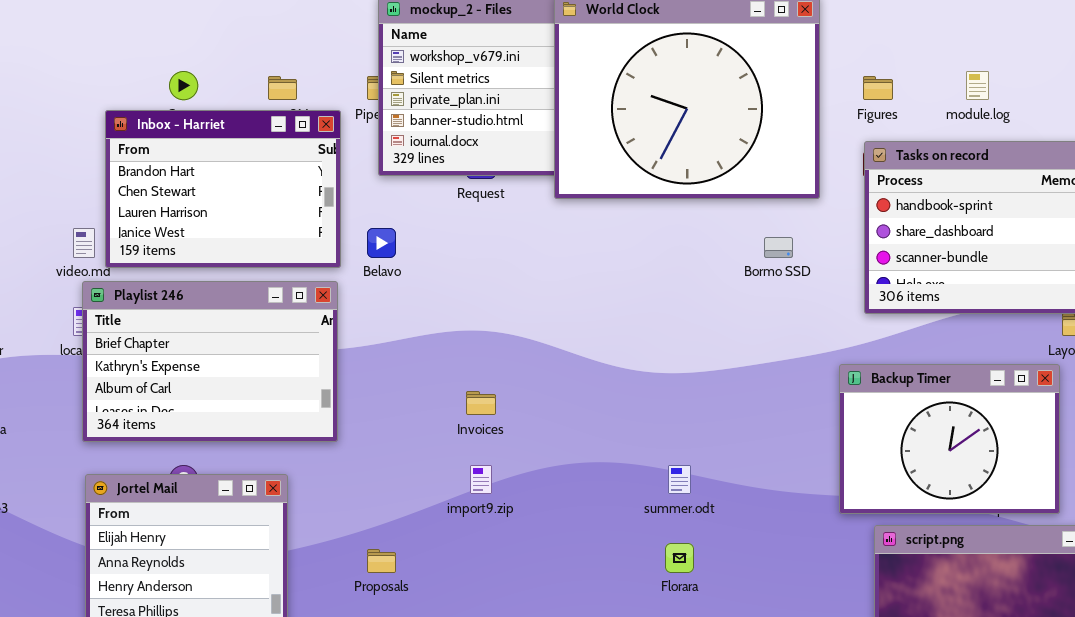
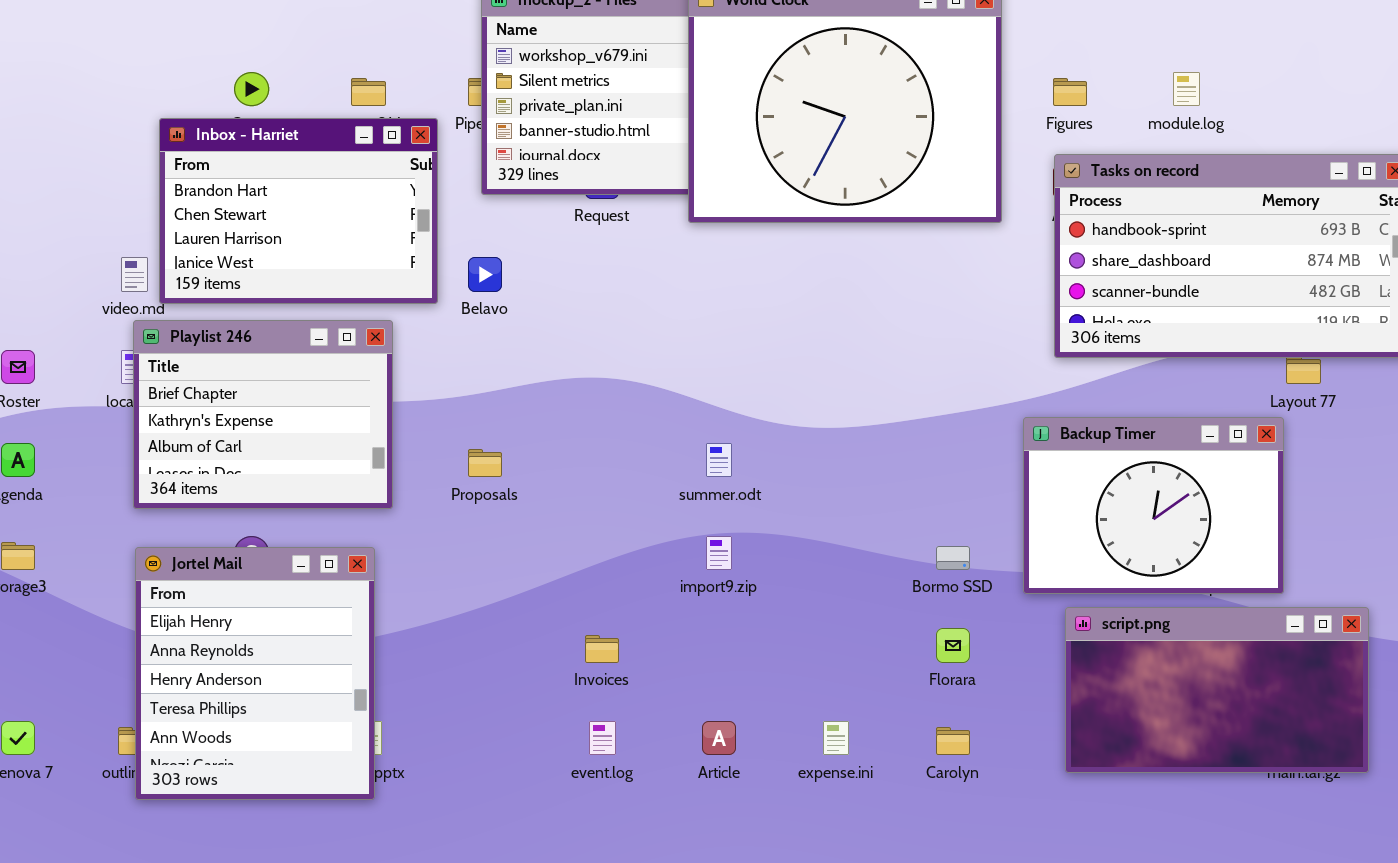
Bormo SSD: [764,237,793,258] -> [936,546,970,570], moved
Playlist 246: [82,281,338,442] -> [133,320,393,509], resized
Invoices: [466,391,496,415] -> [585,635,619,663], moved
import9.zip: [470,465,492,494] -> [706,536,732,570], moved
summer.odt: [668,465,691,494] -> [706,443,732,477], moved
Florara: [665,543,694,573] -> [936,628,970,663], moved
Proposals: [367,549,396,573] -> [468,449,502,477], moved

